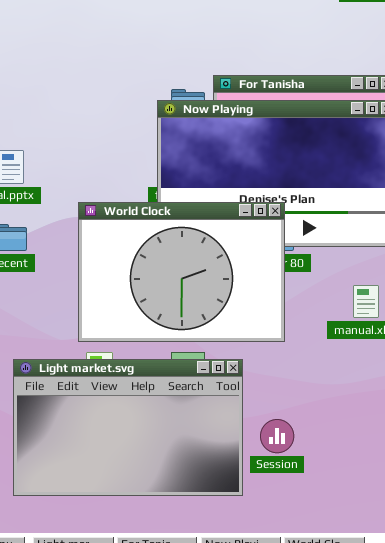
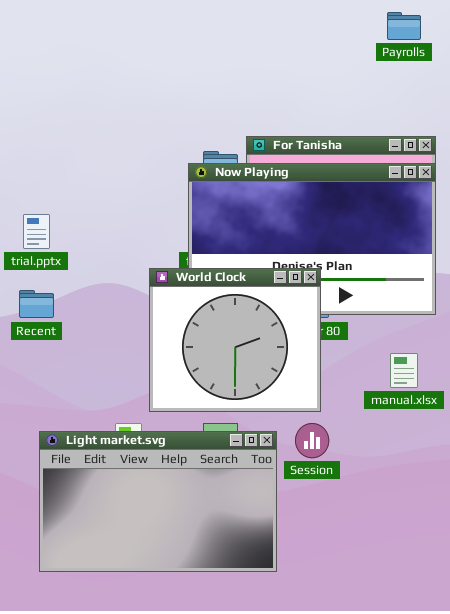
World Clock: [78,202,285,342] -> [149,268,321,412], resized
Session: [260,419,294,453] -> [295,423,329,458], moved

